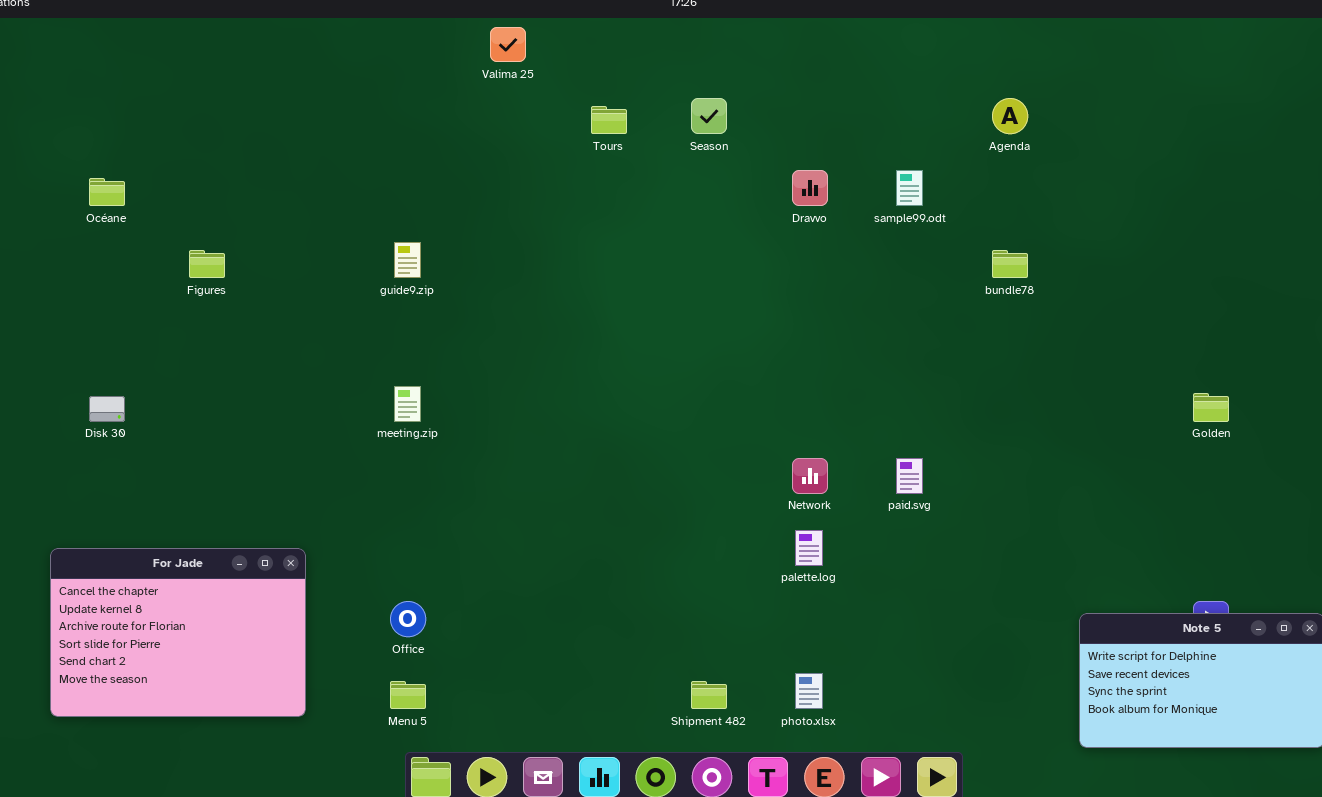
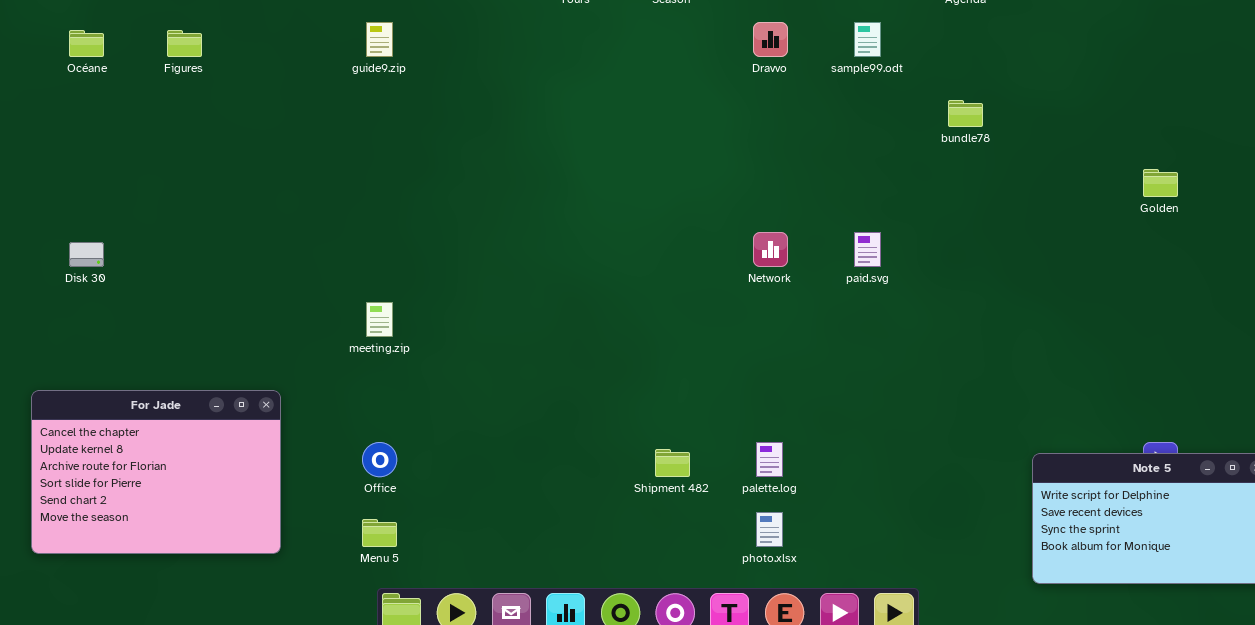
guide9.zip: [394,242,421,278] -> [366,22,393,57], moved
Figures: [189,250,225,278] -> [167,30,202,57], moved
meeting.zip: [394,386,421,422] -> [366,302,393,337], moved
Golden: [1193,393,1229,422] -> [1143,169,1178,197], moved
Network: [792,458,828,494] -> [753,232,788,267], moved
paid.svg: [896,458,923,494] -> [854,232,881,267], moved
palette.log: [795,530,823,566] -> [756,442,783,477], moved
Shipment 482: [691,681,727,709] -> [655,449,690,477], moved

